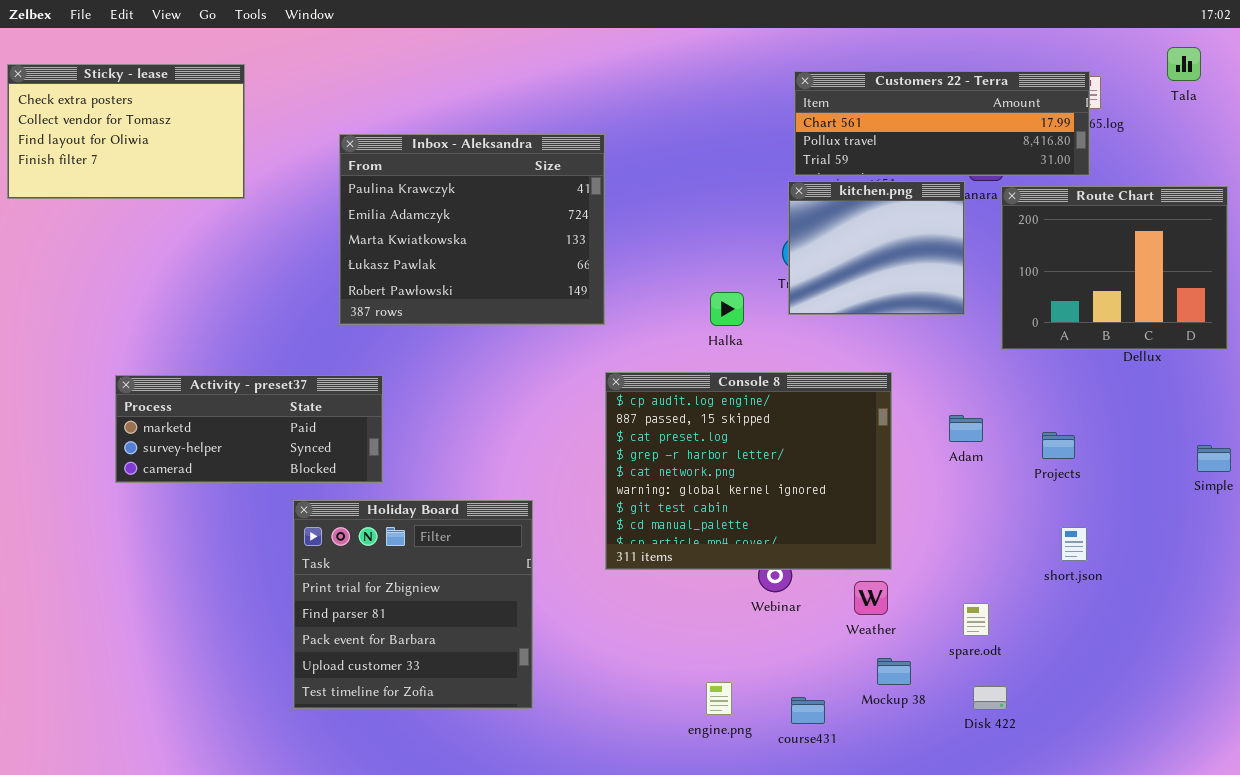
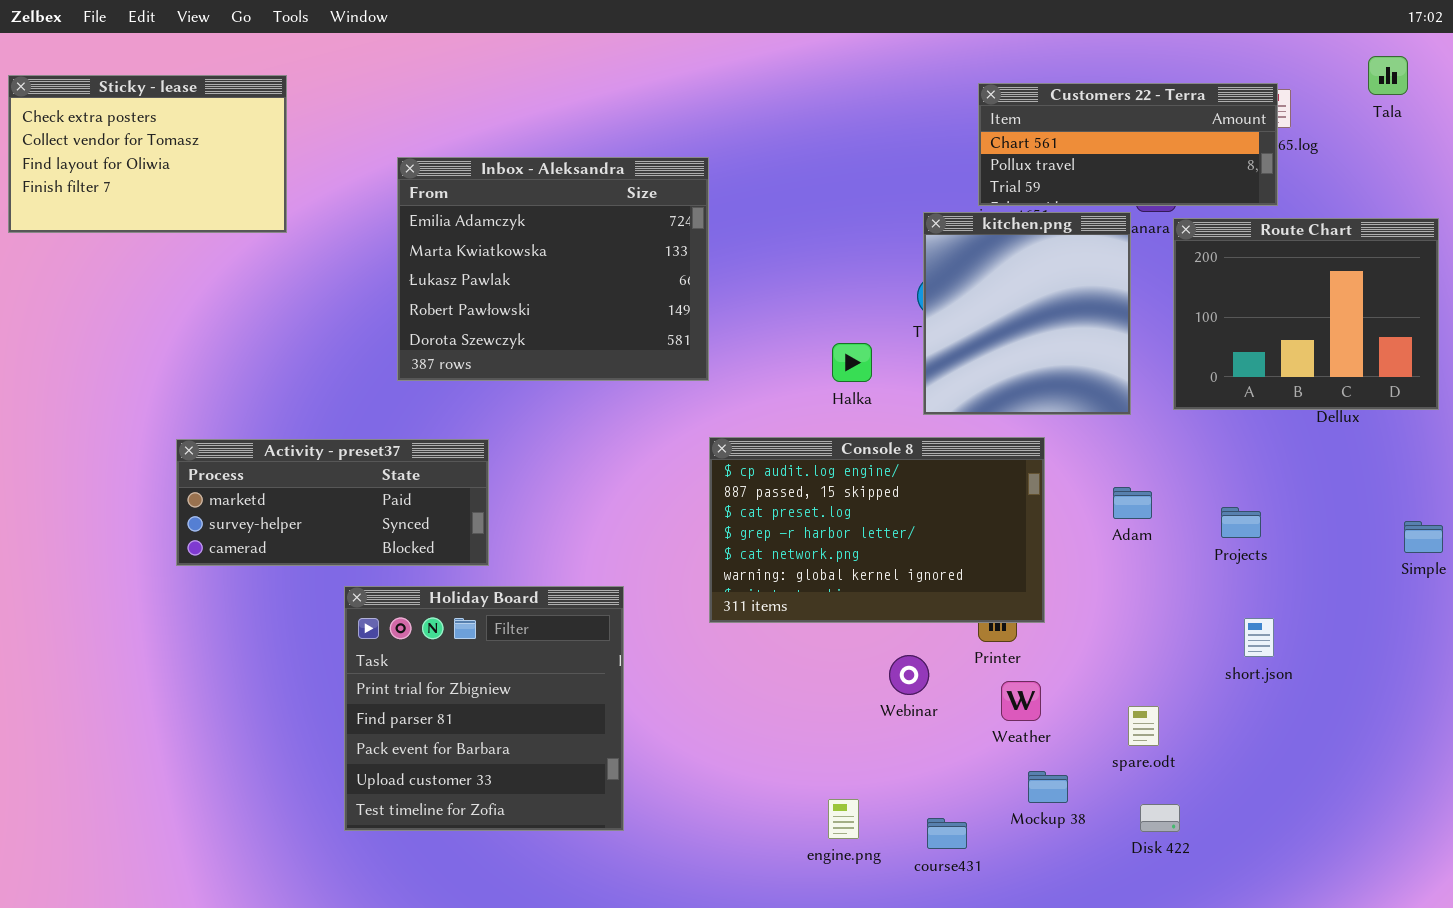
Customers 22 - Terra: [794,71,1090,176] -> [978,83,1278,206], resized
Inbox - Aleksandra: [339,134,605,325] -> [397,157,709,381], scrolled down 1 row
kitchen.png: [788,181,965,315] -> [923,212,1131,415], resized
Console 8: [605,372,892,570] -> [709,437,1045,623], resized
Activity - preset37: [115,375,383,483] -> [176,439,489,566], moved

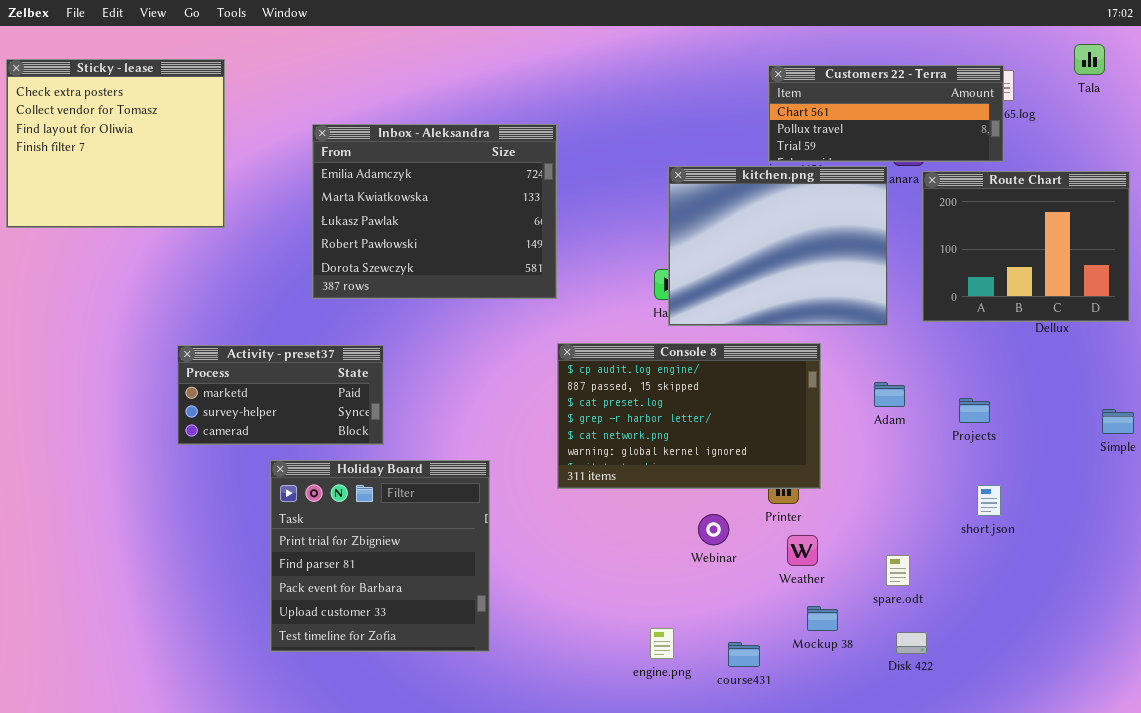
Sticky - lease: [8,75,287,233] -> [6,59,225,228], resized
kitchen.png: [923,212,1131,415] -> [668,166,888,326], resized
Activity - preset37: [176,439,489,566] -> [177,345,384,445], resized

